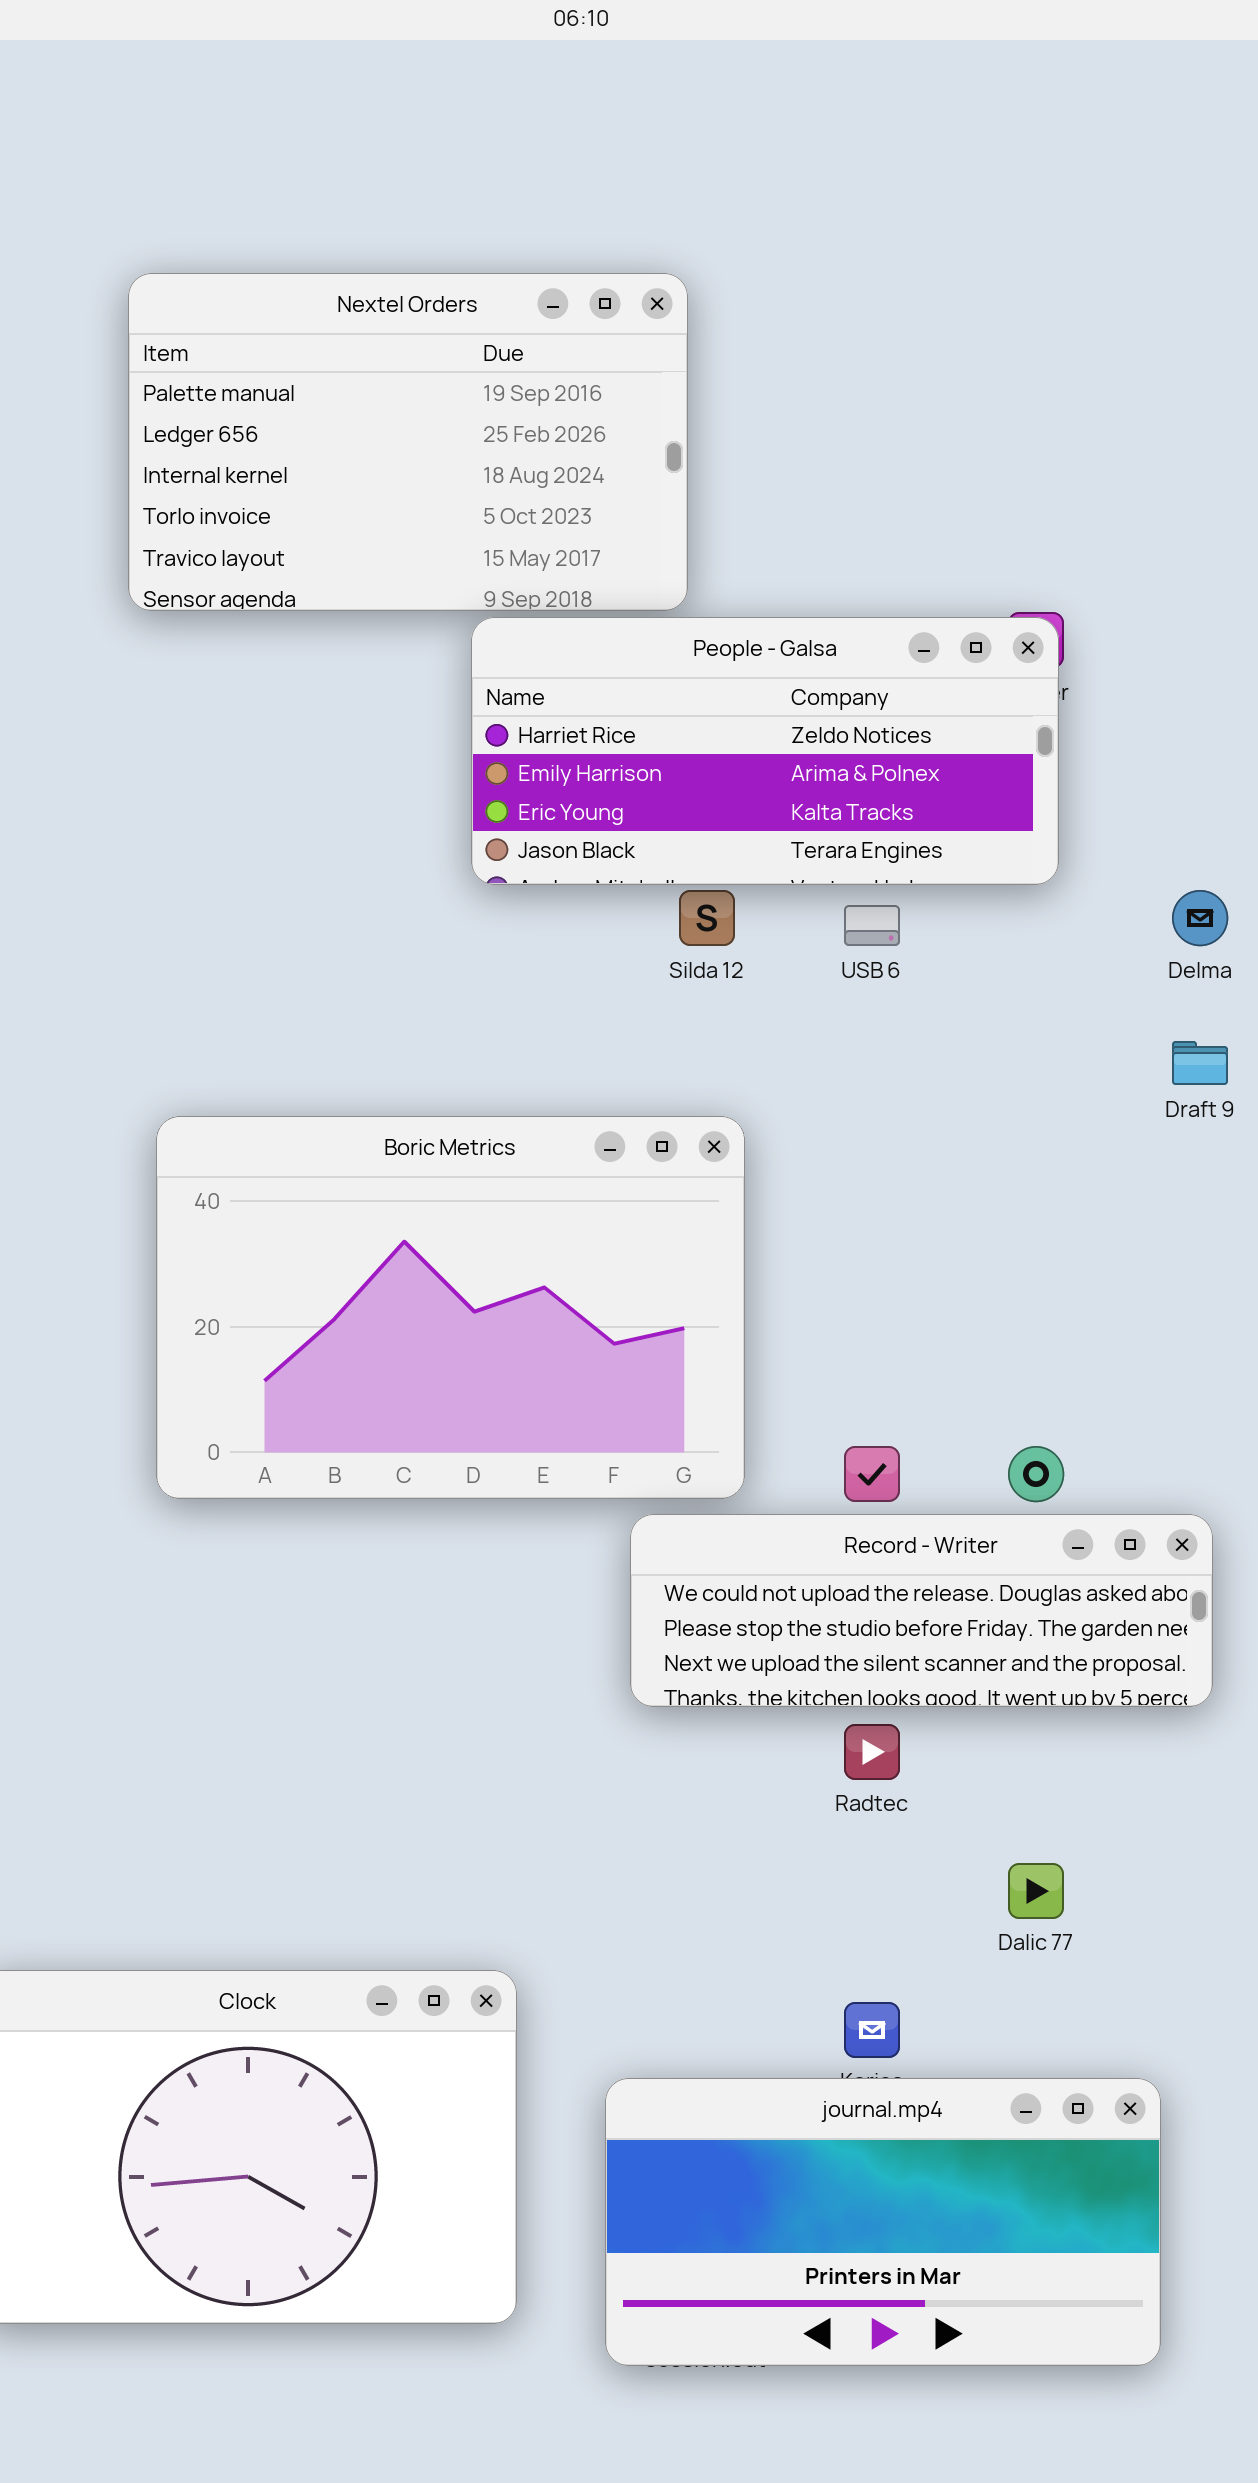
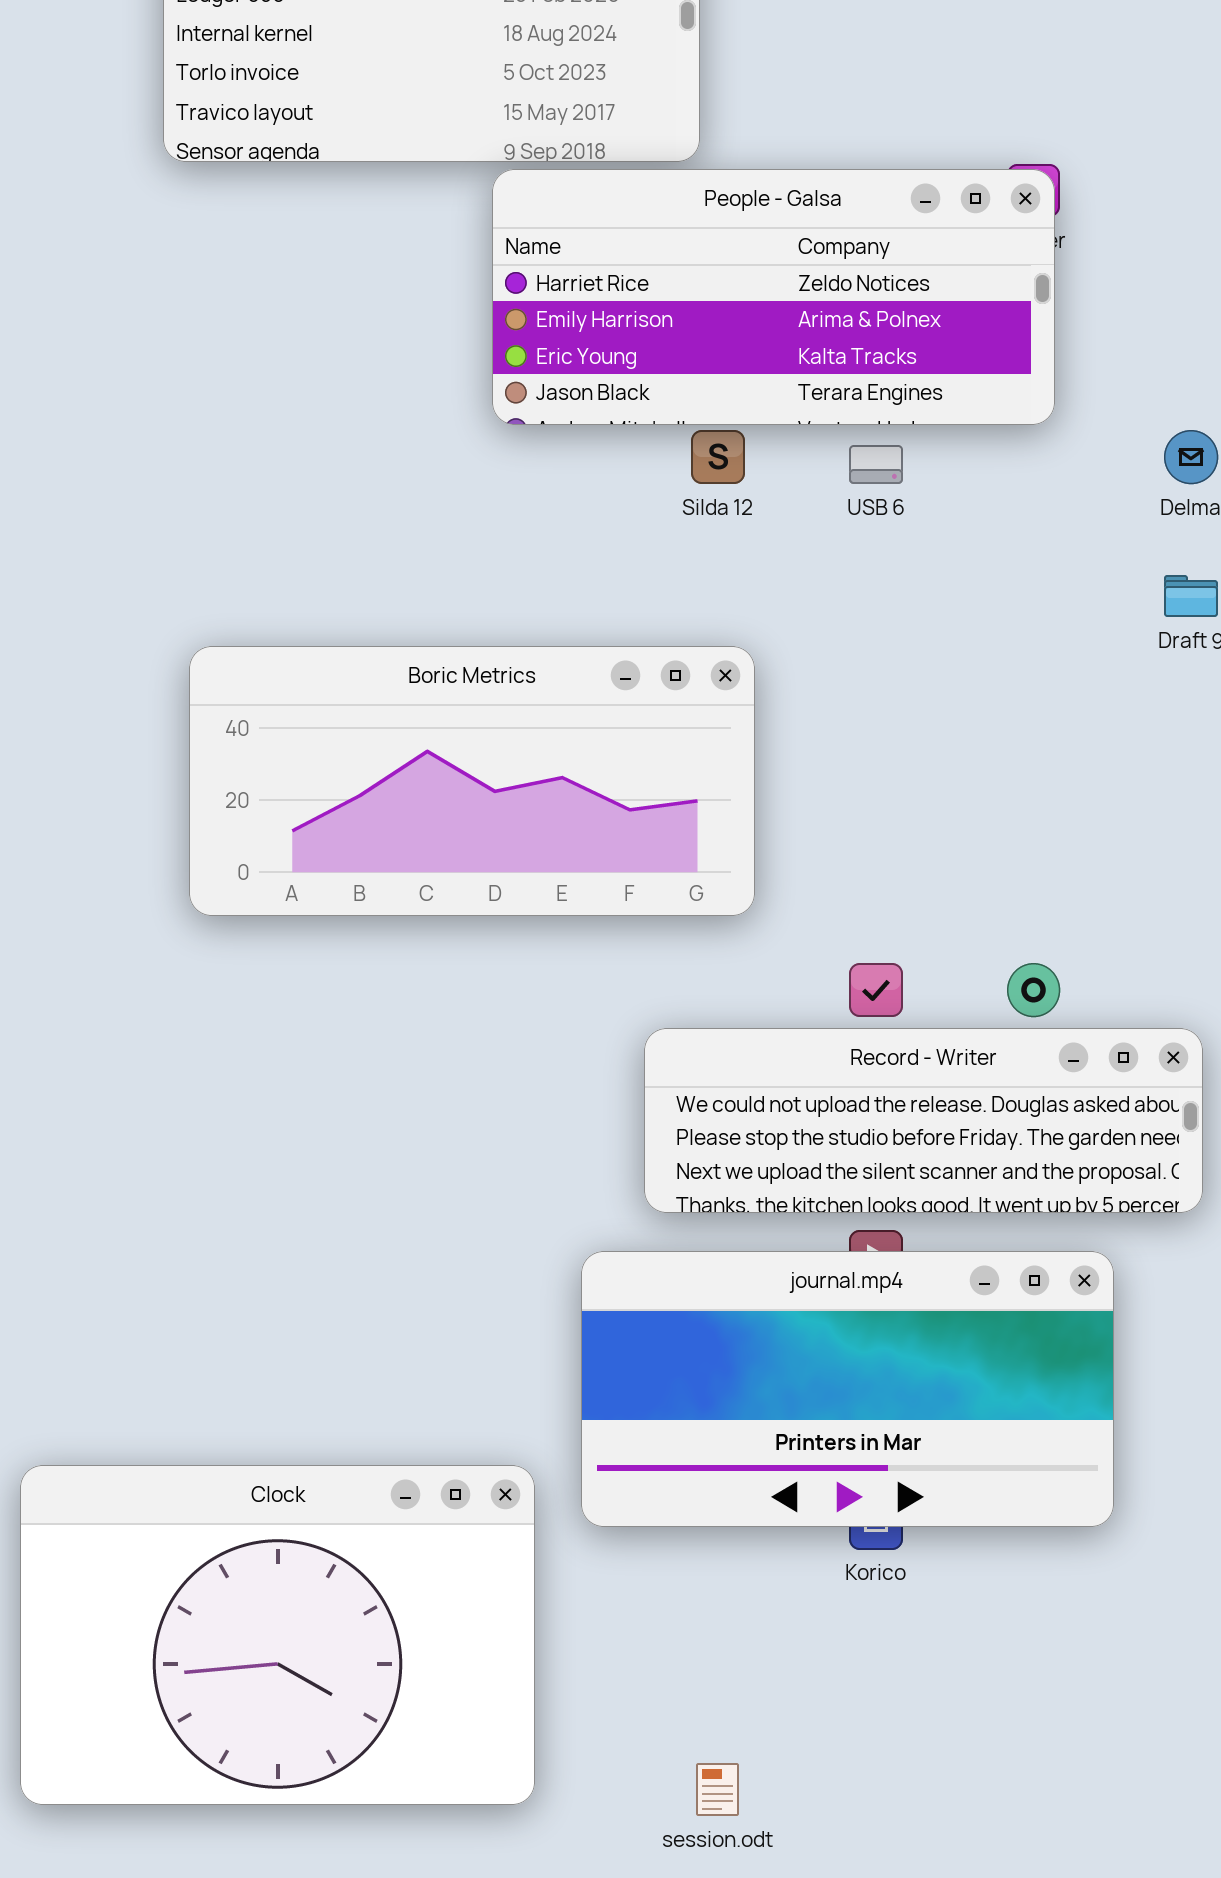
Boric Metrics: [156,1116,745,1499] -> [189,646,755,916], resized
journal.mp4: [605,2078,1161,2366] -> [581,1251,1114,1527], moved

